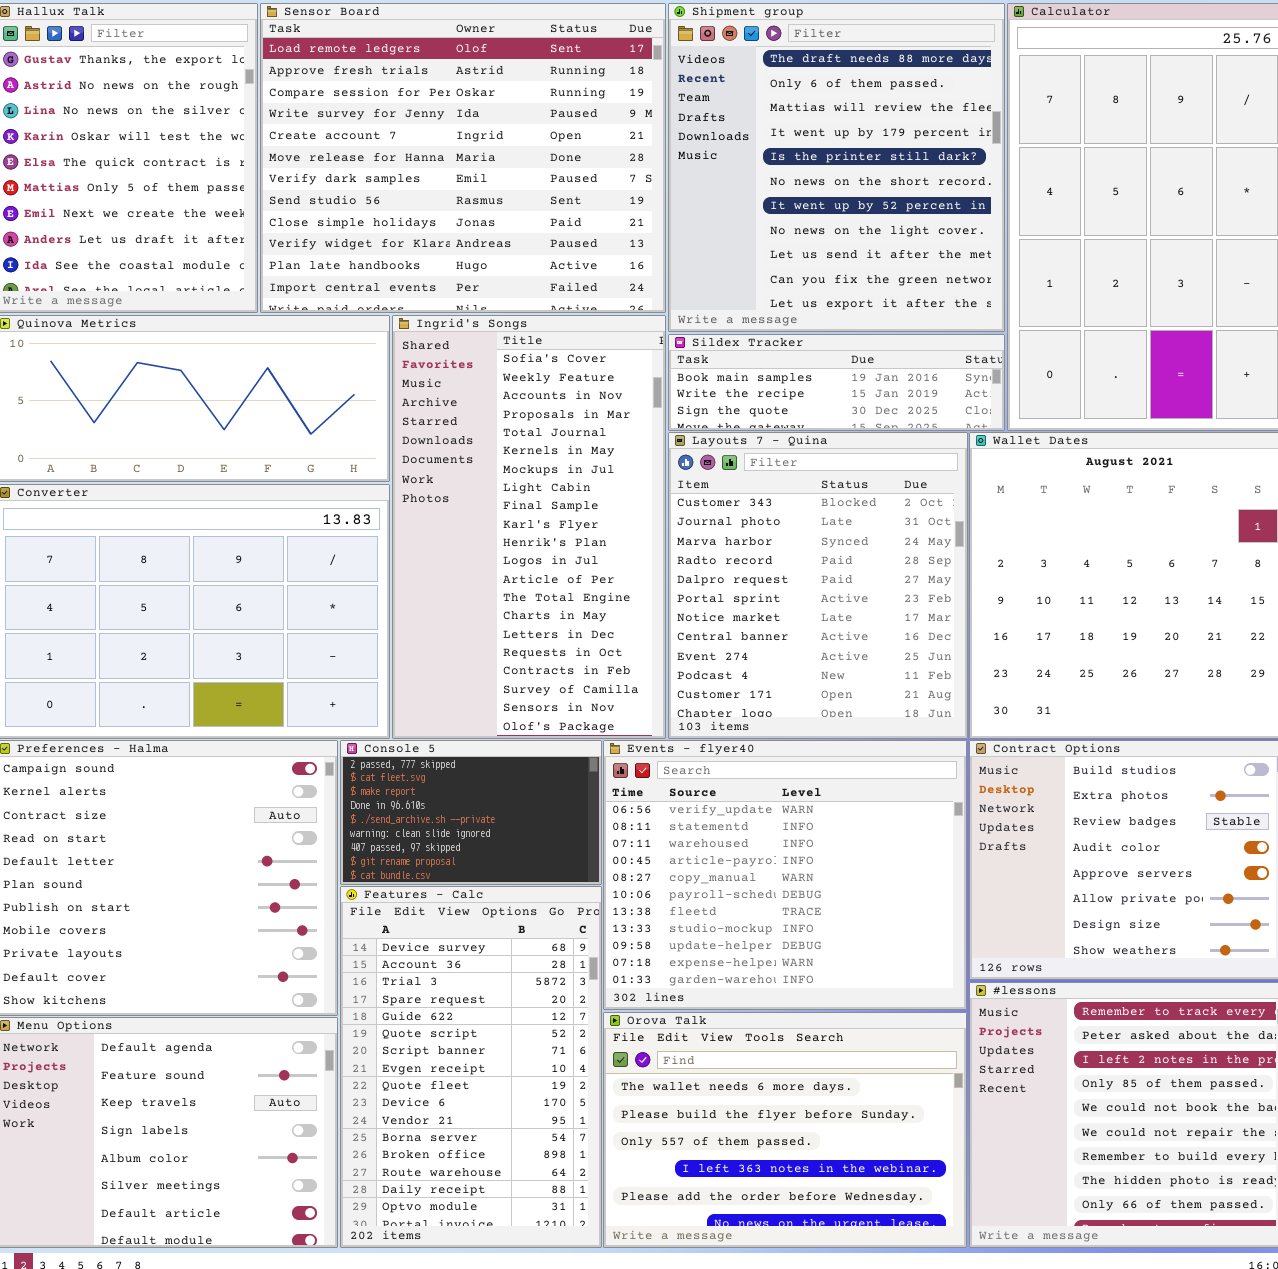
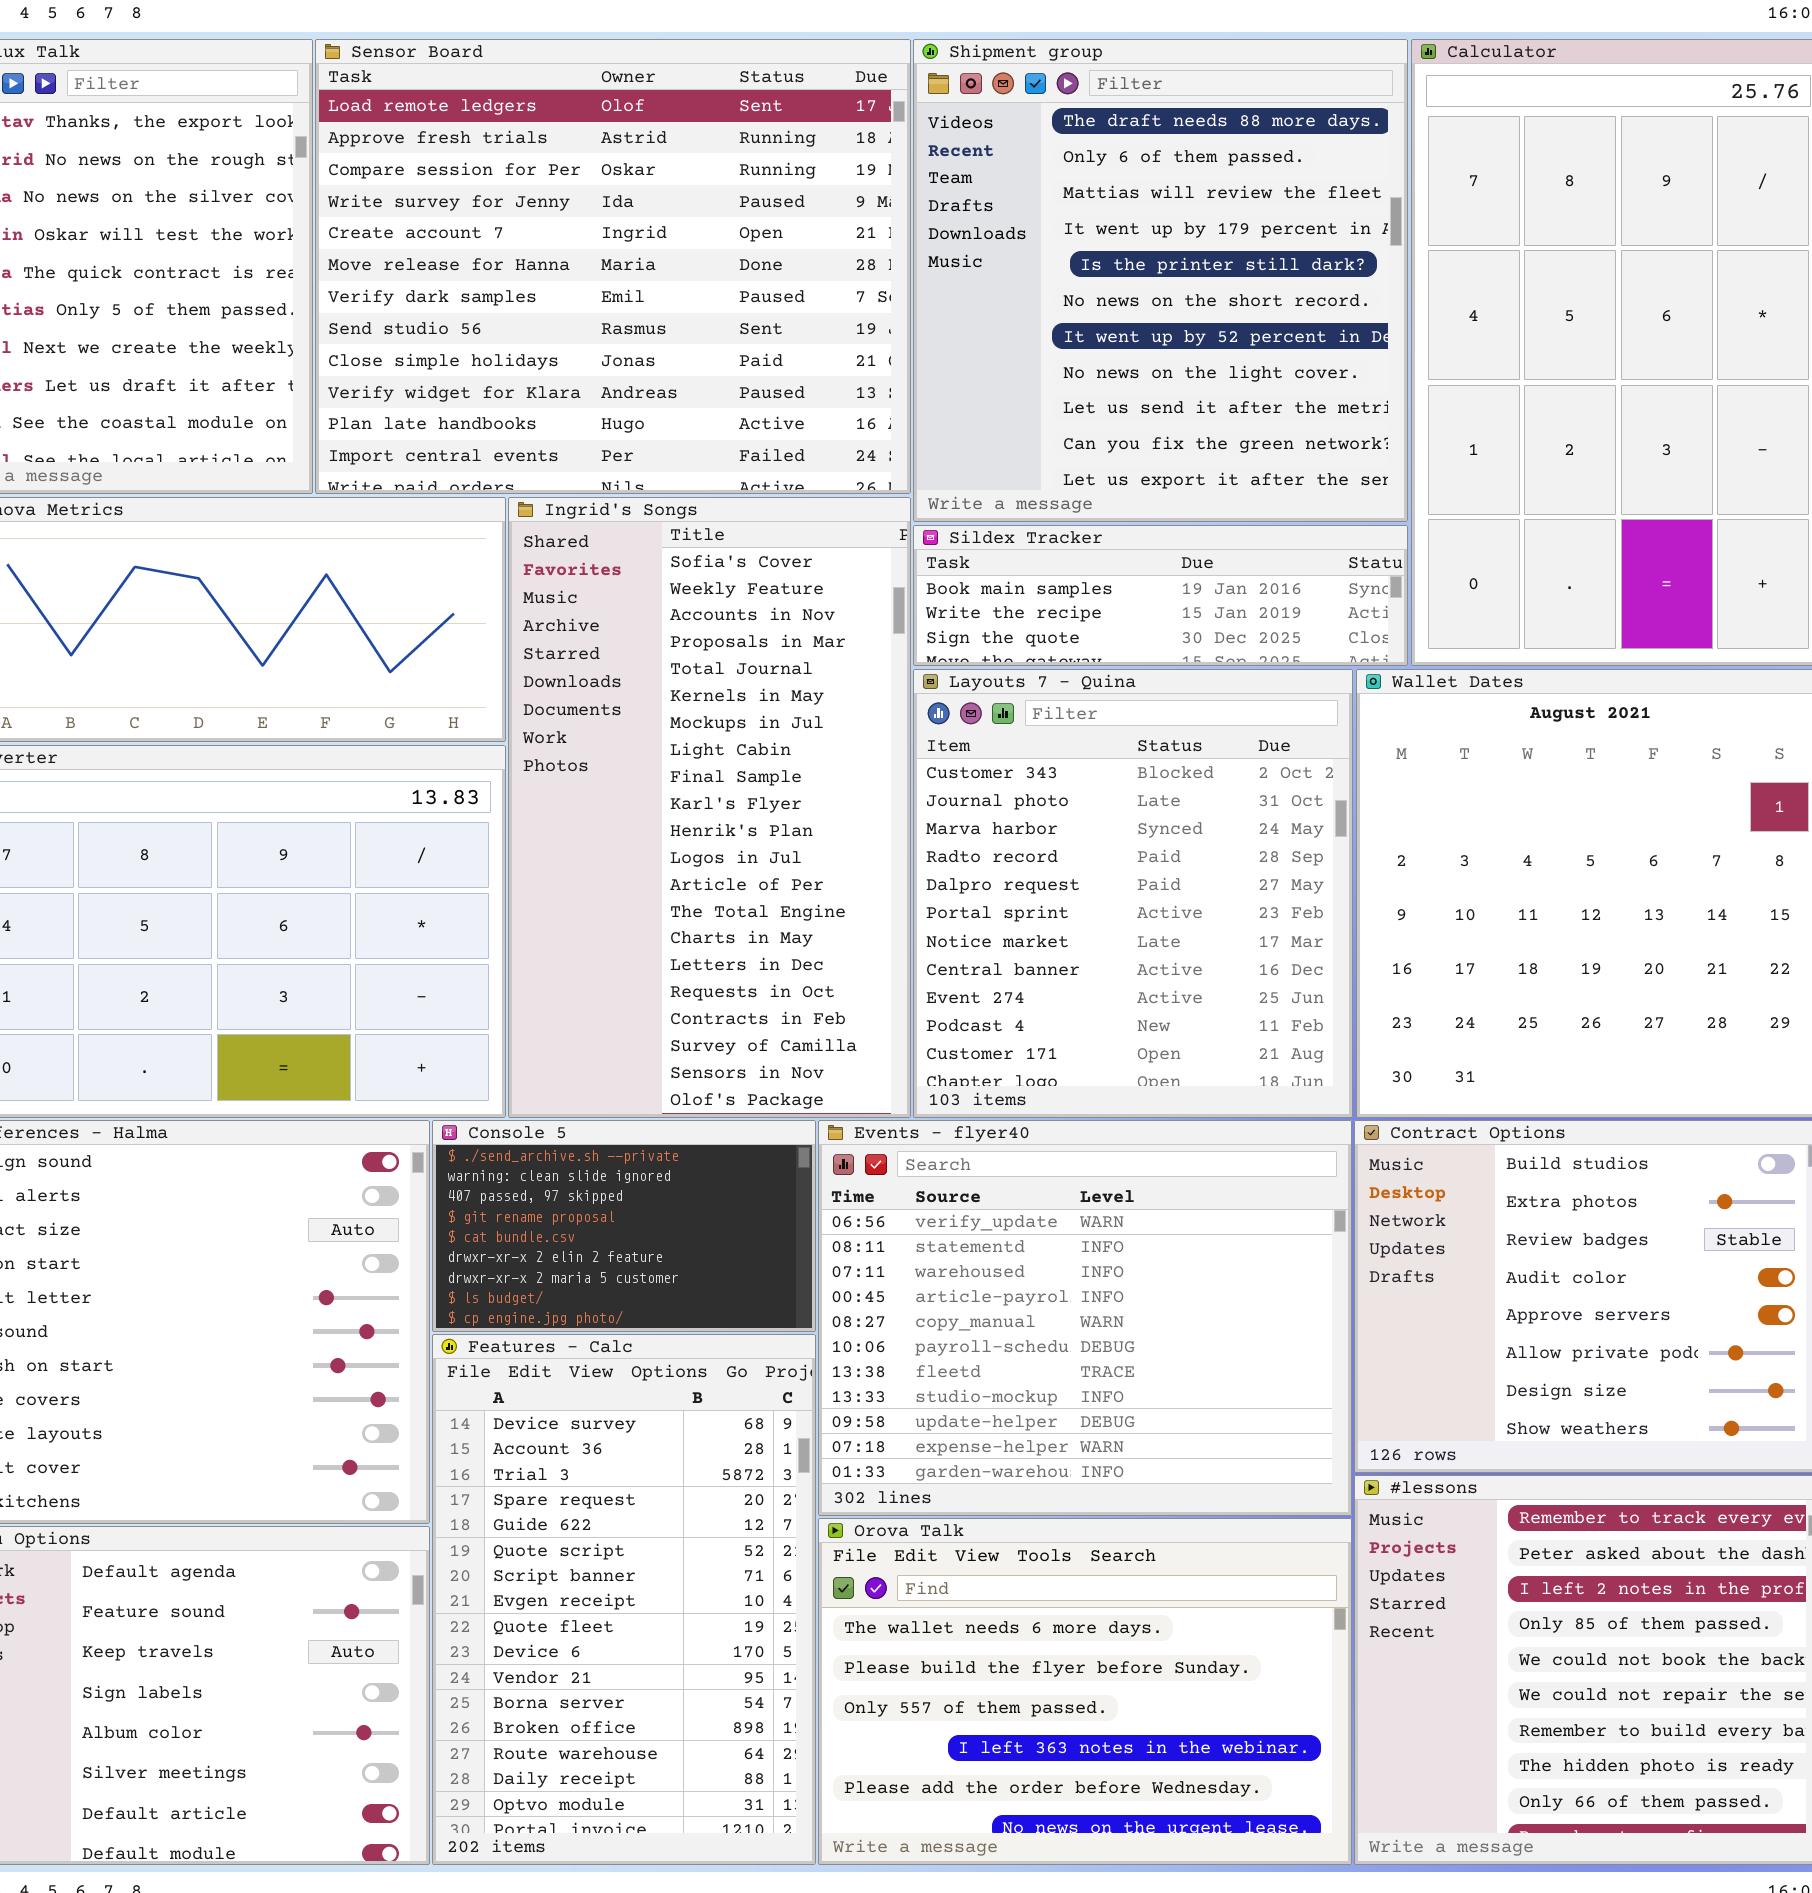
Console 5: [340,740,602,885] -> [432,1120,816,1332], scrolled down 4 rows

